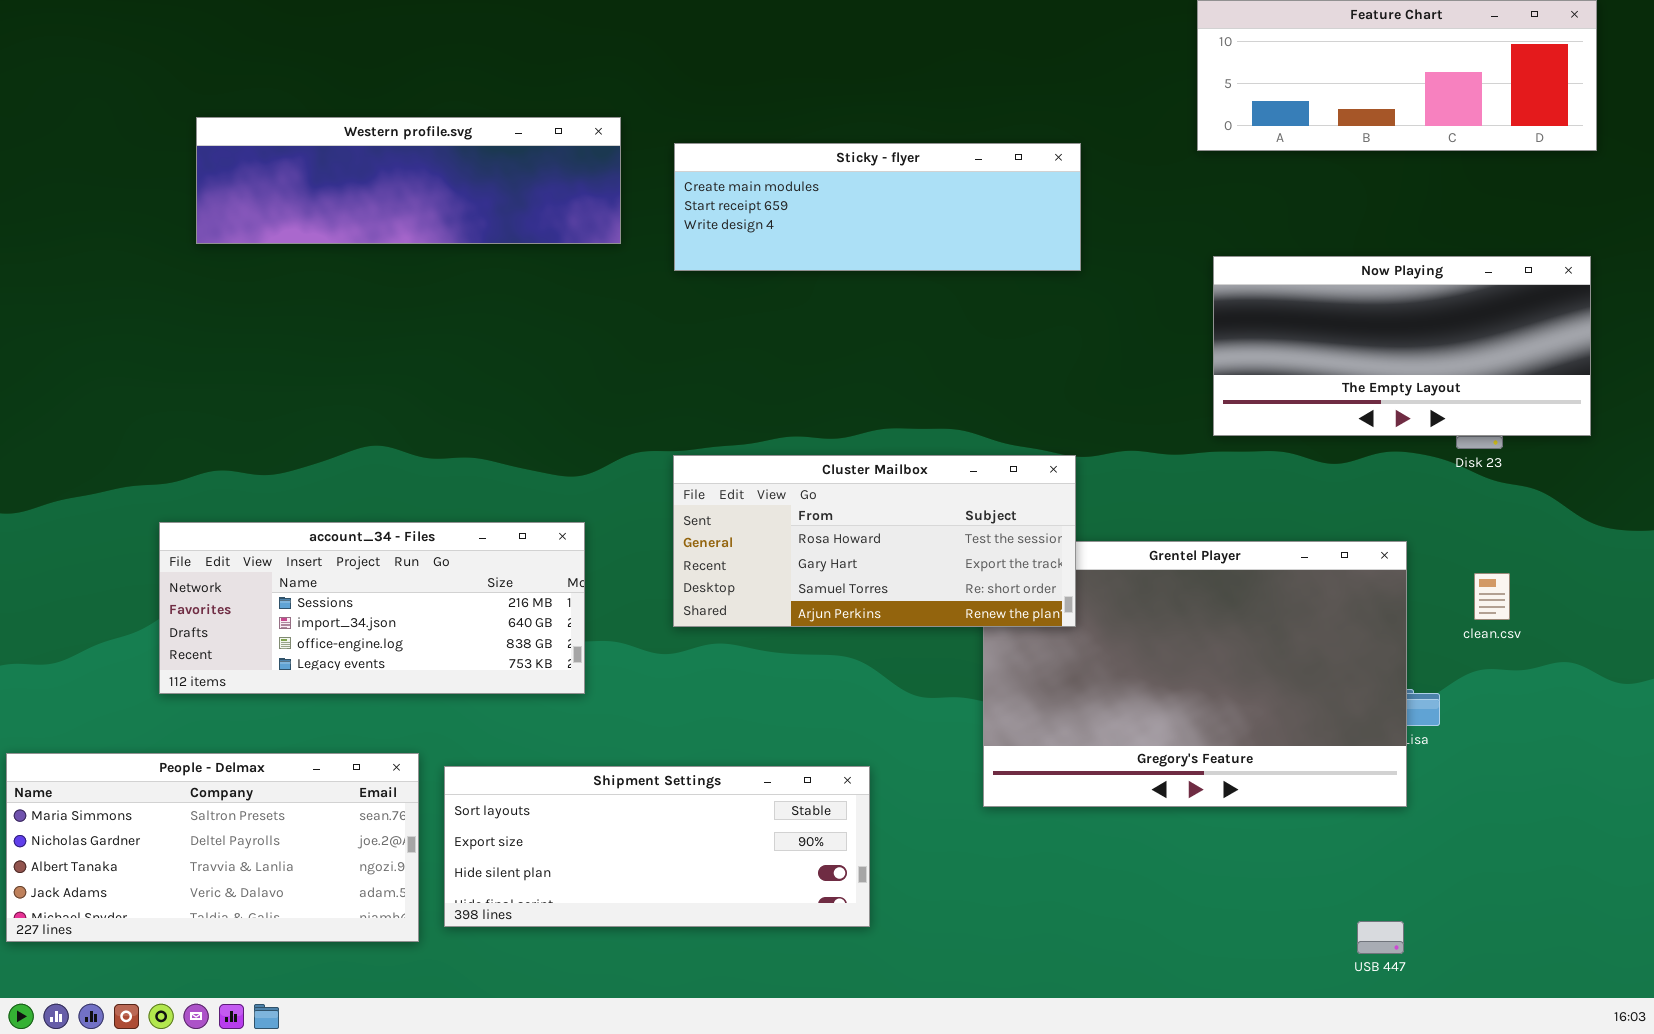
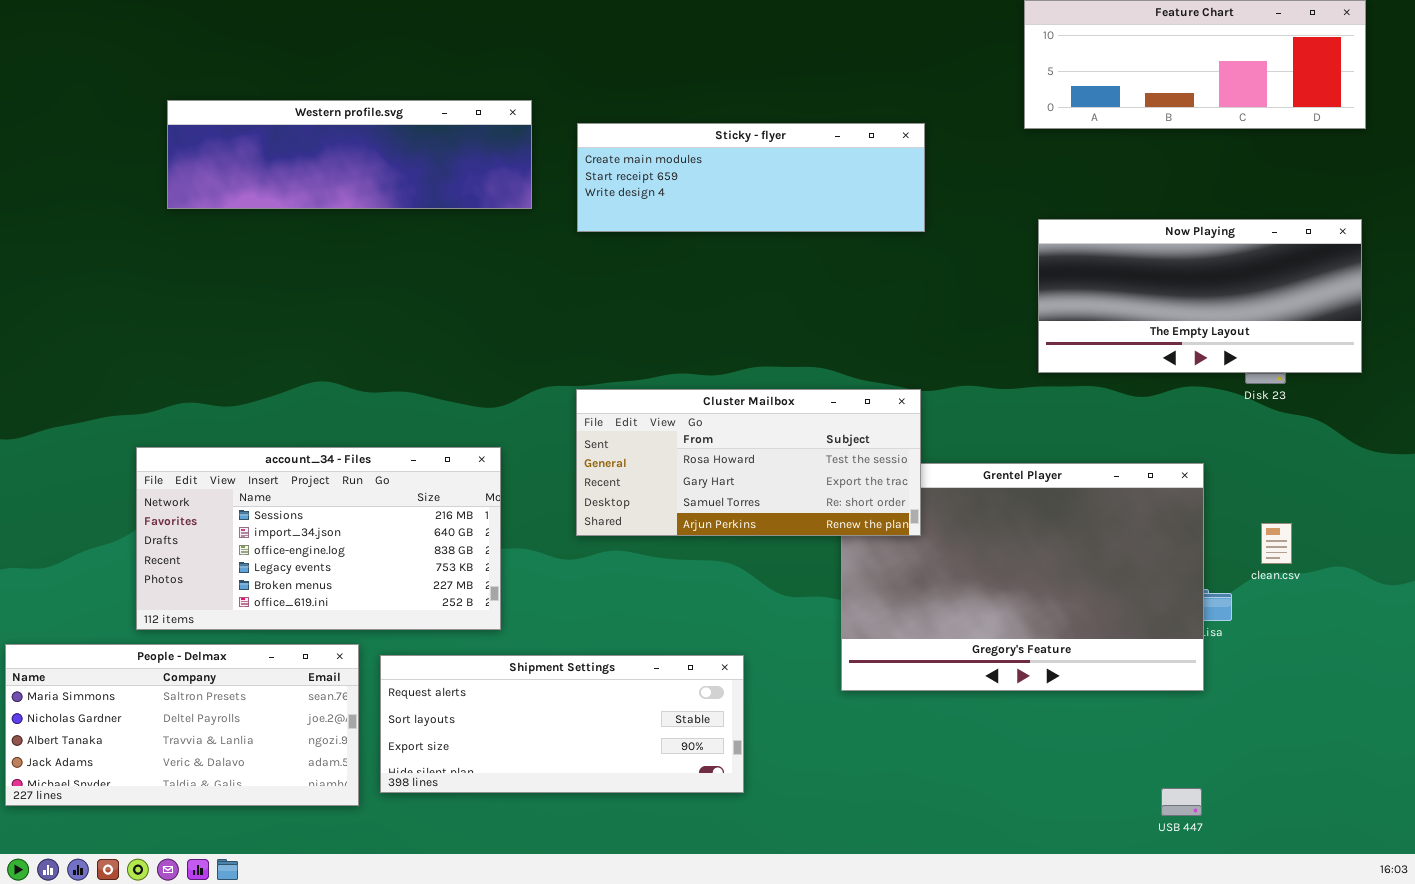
account_34 - Files: [159,522,585,694] -> [136,447,501,630], resized
clean.csv: [1474,573,1510,620] -> [1261,523,1292,564], moved
Shipment Settings: [444,766,870,927] -> [380,655,744,793], scrolled up 1 row

